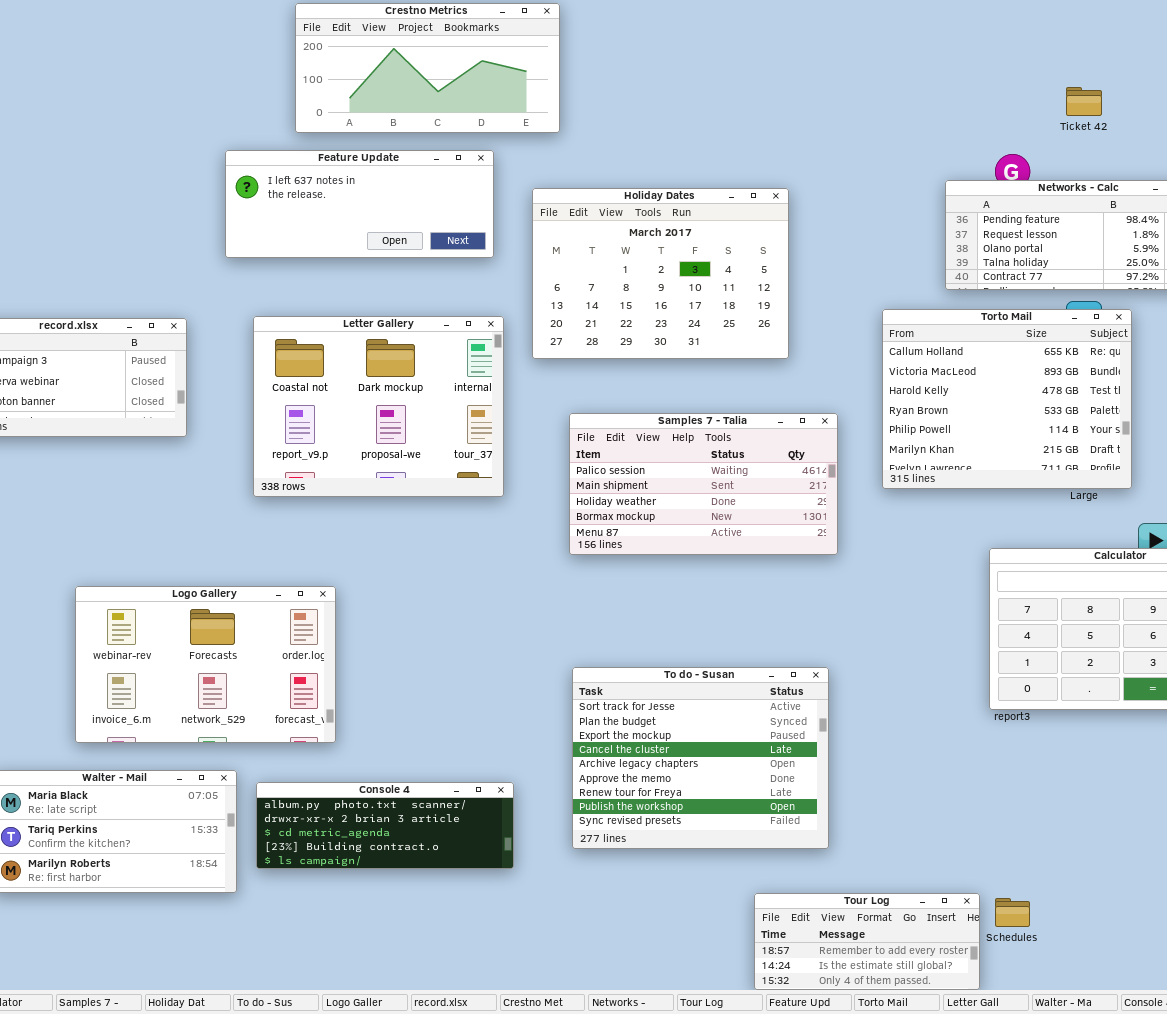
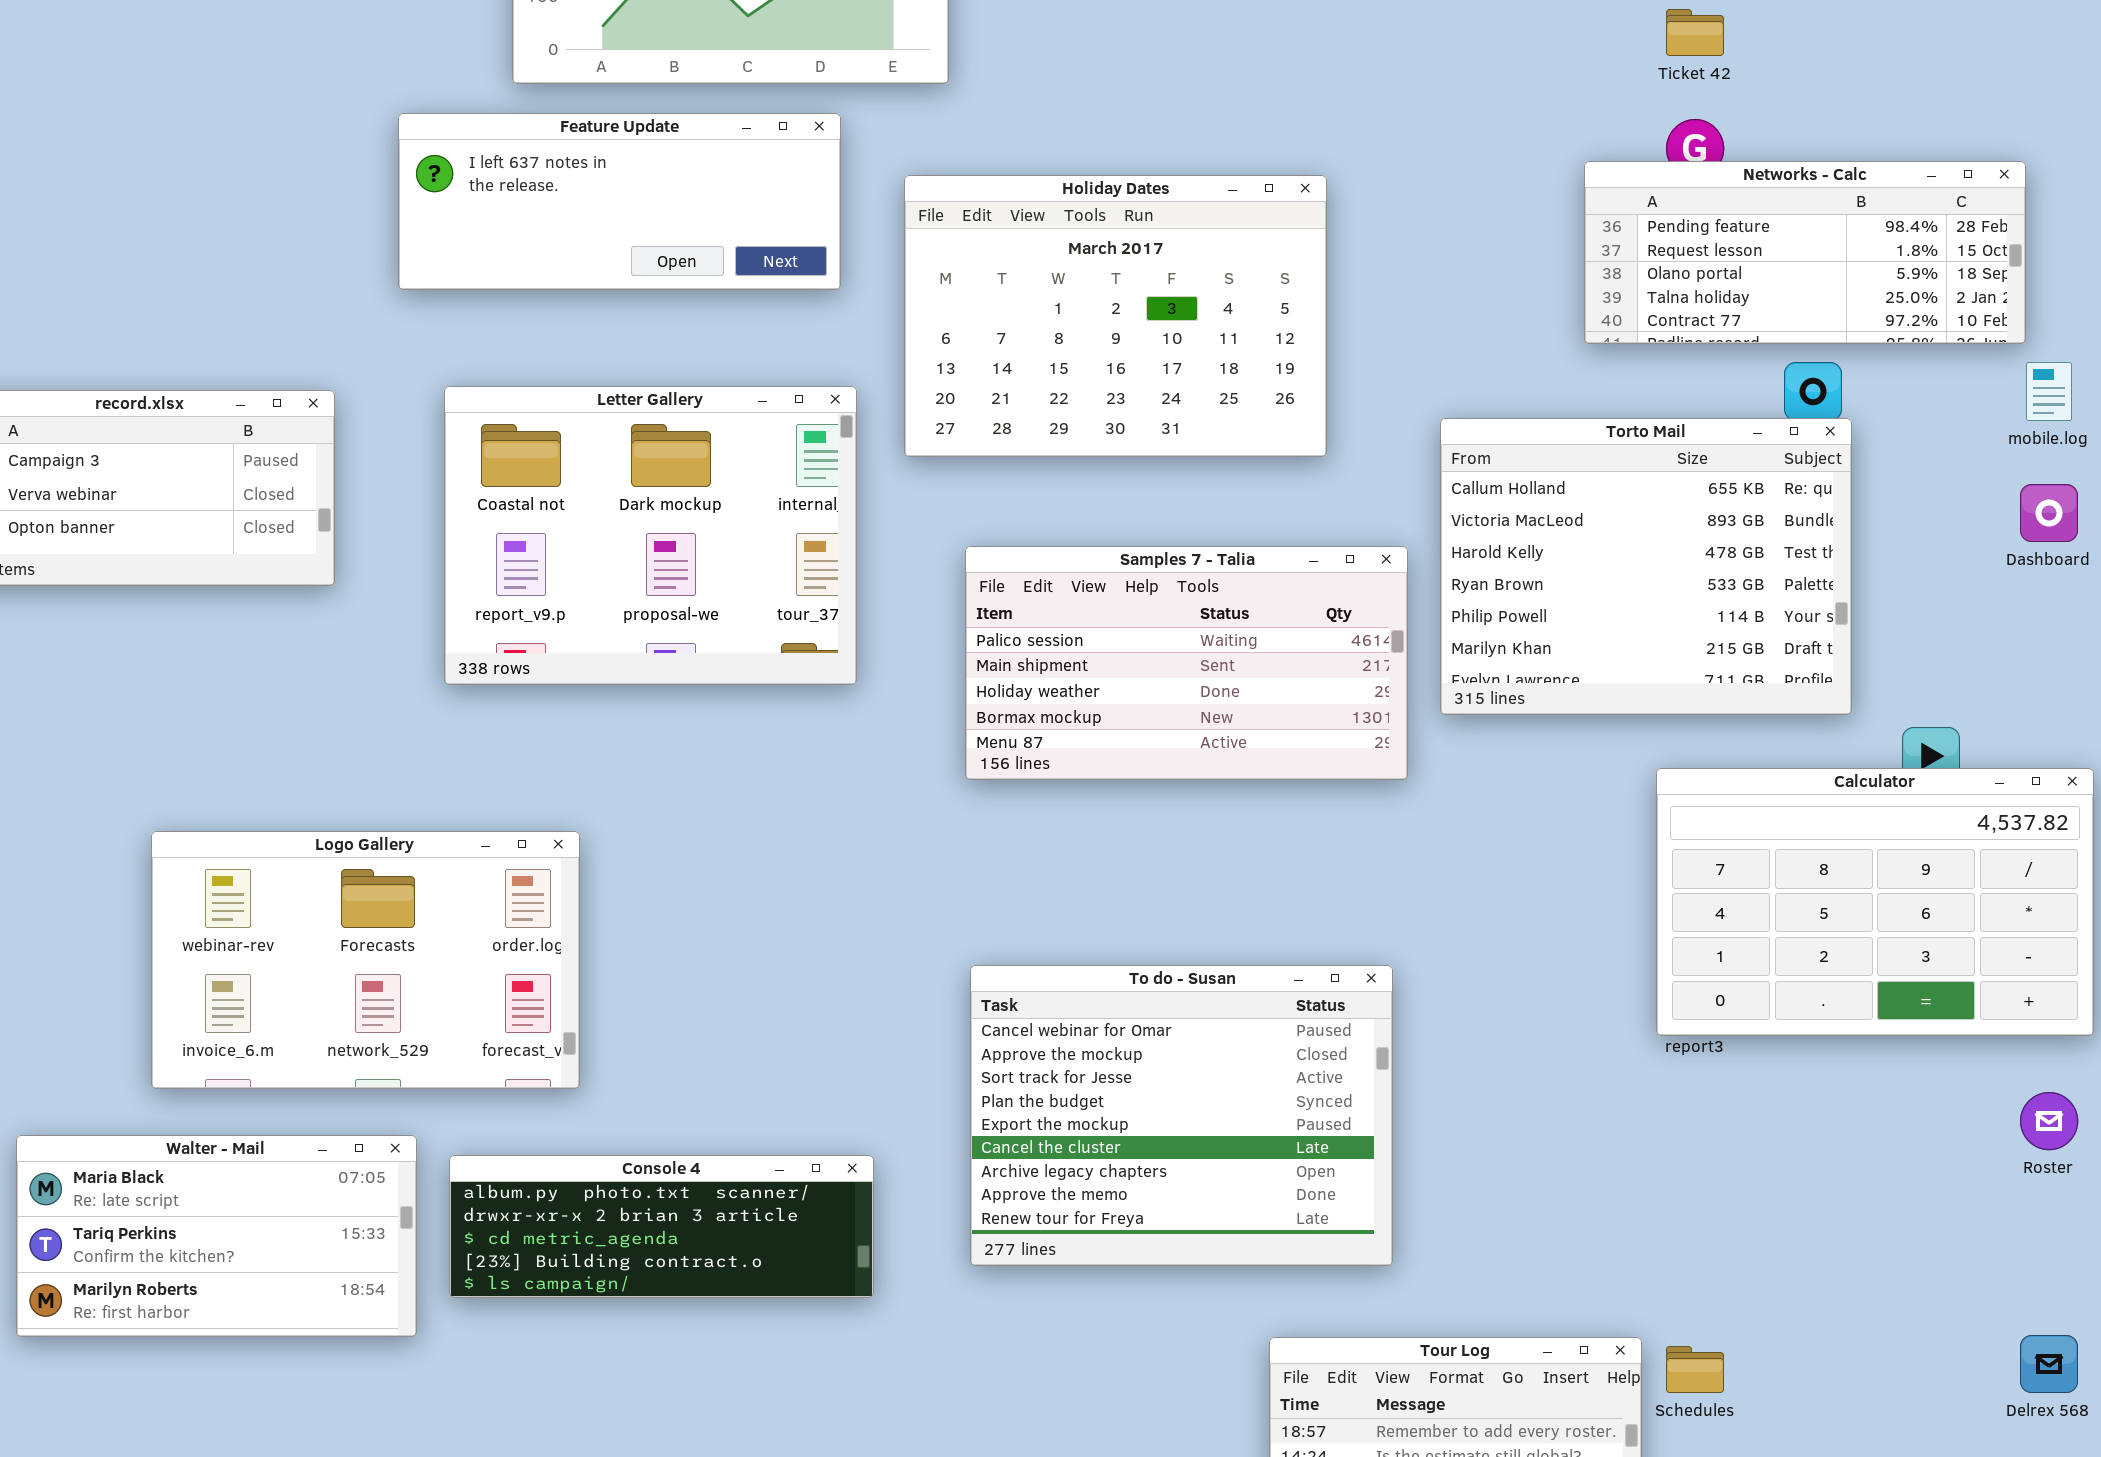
Ticket 42: [1066,87,1102,116] -> [1666,9,1724,56], moved
Torto Mail: [882,309,1132,489] -> [1440,418,1852,715], moved
To do - Susan: [572,667,829,849] -> [970,965,1393,1266], scrolled up 2 rows

